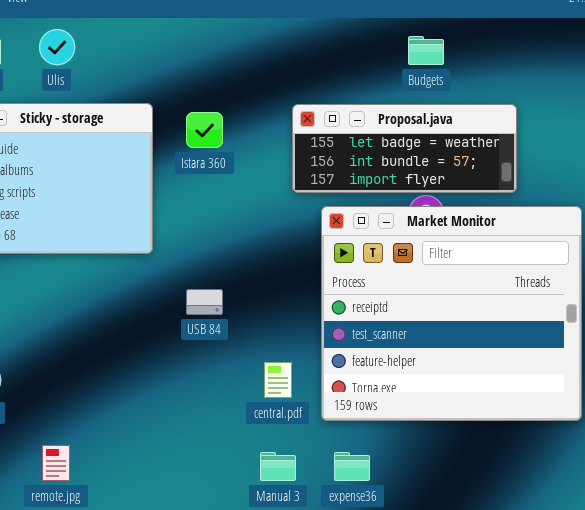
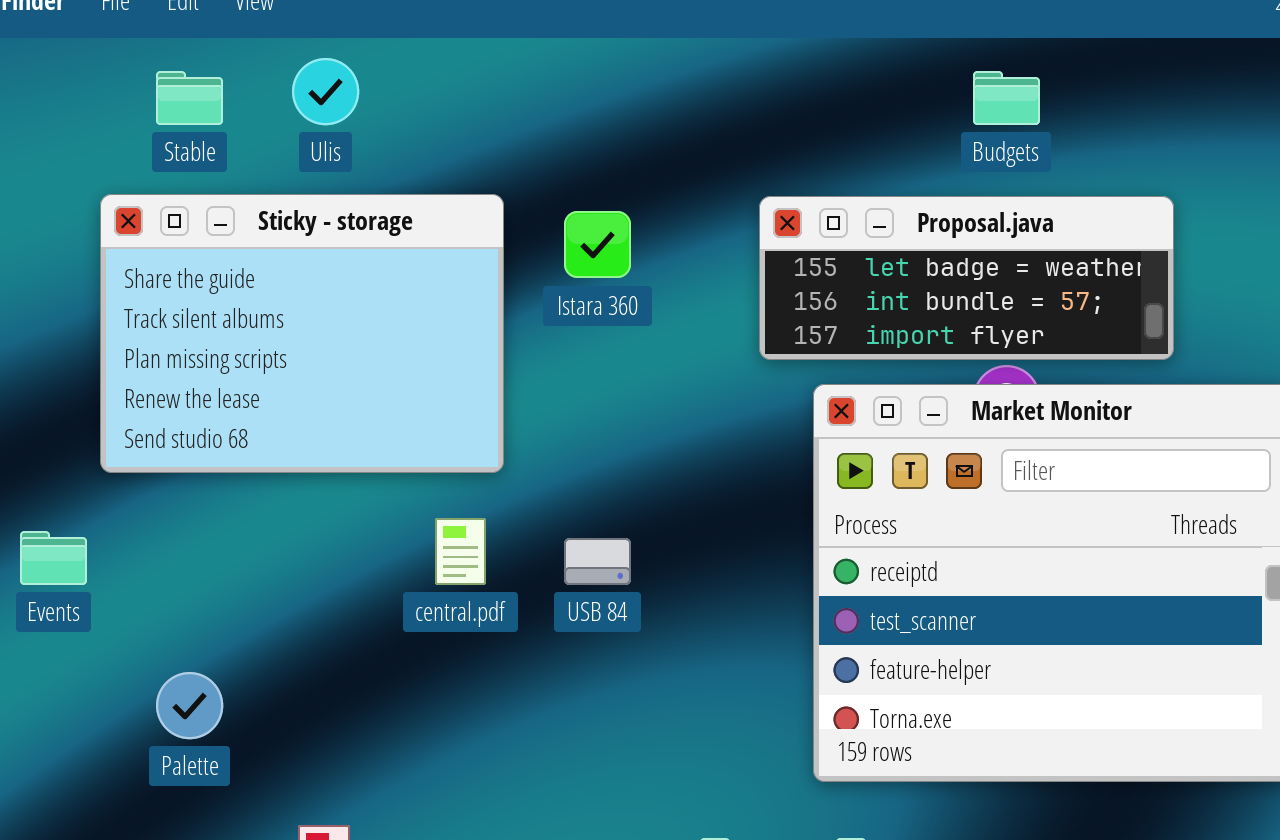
central.pdf: [264,362,292,398] -> [435,518,486,585], moved

